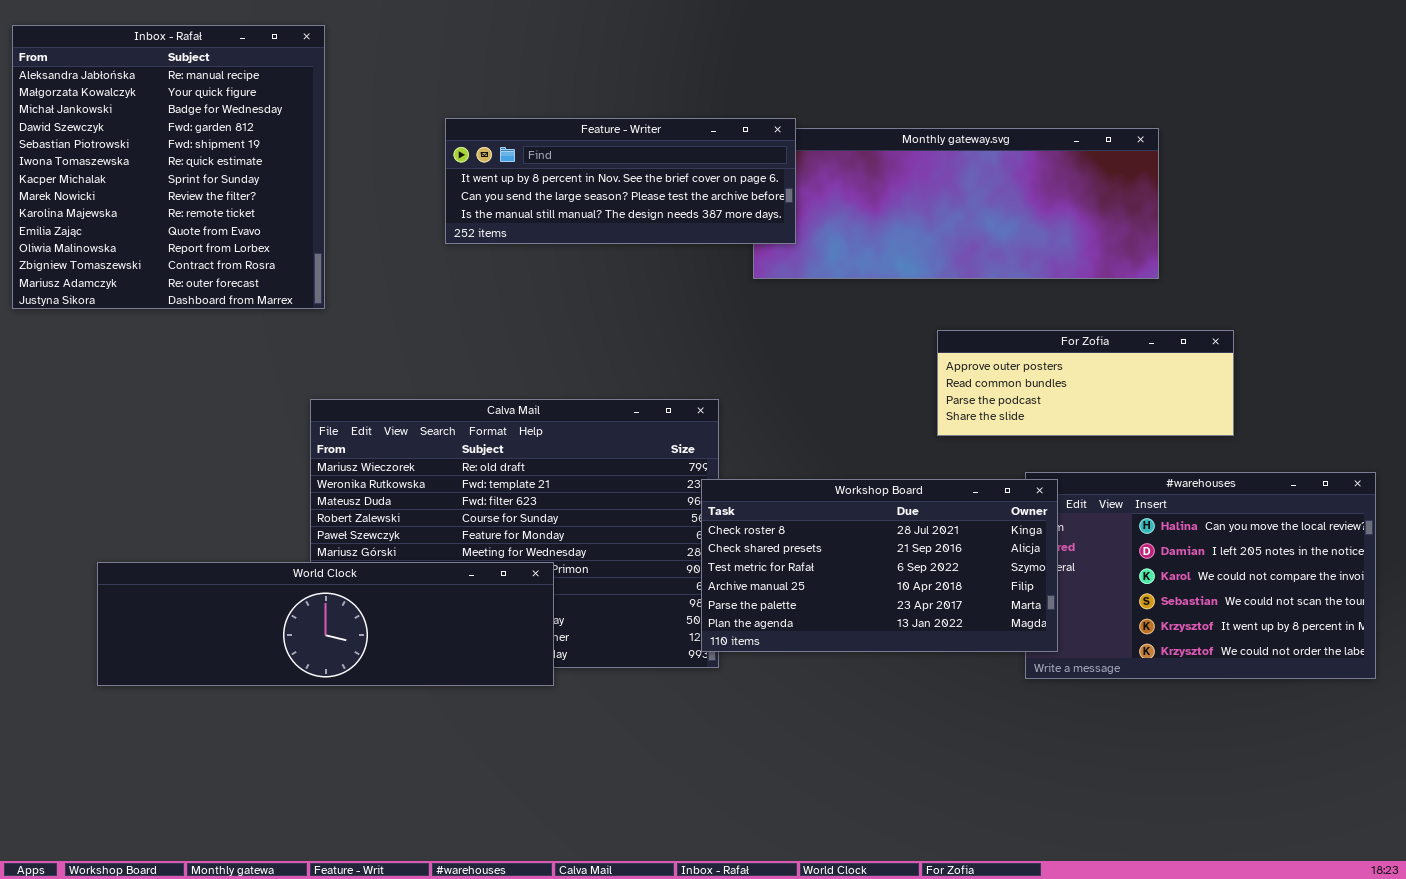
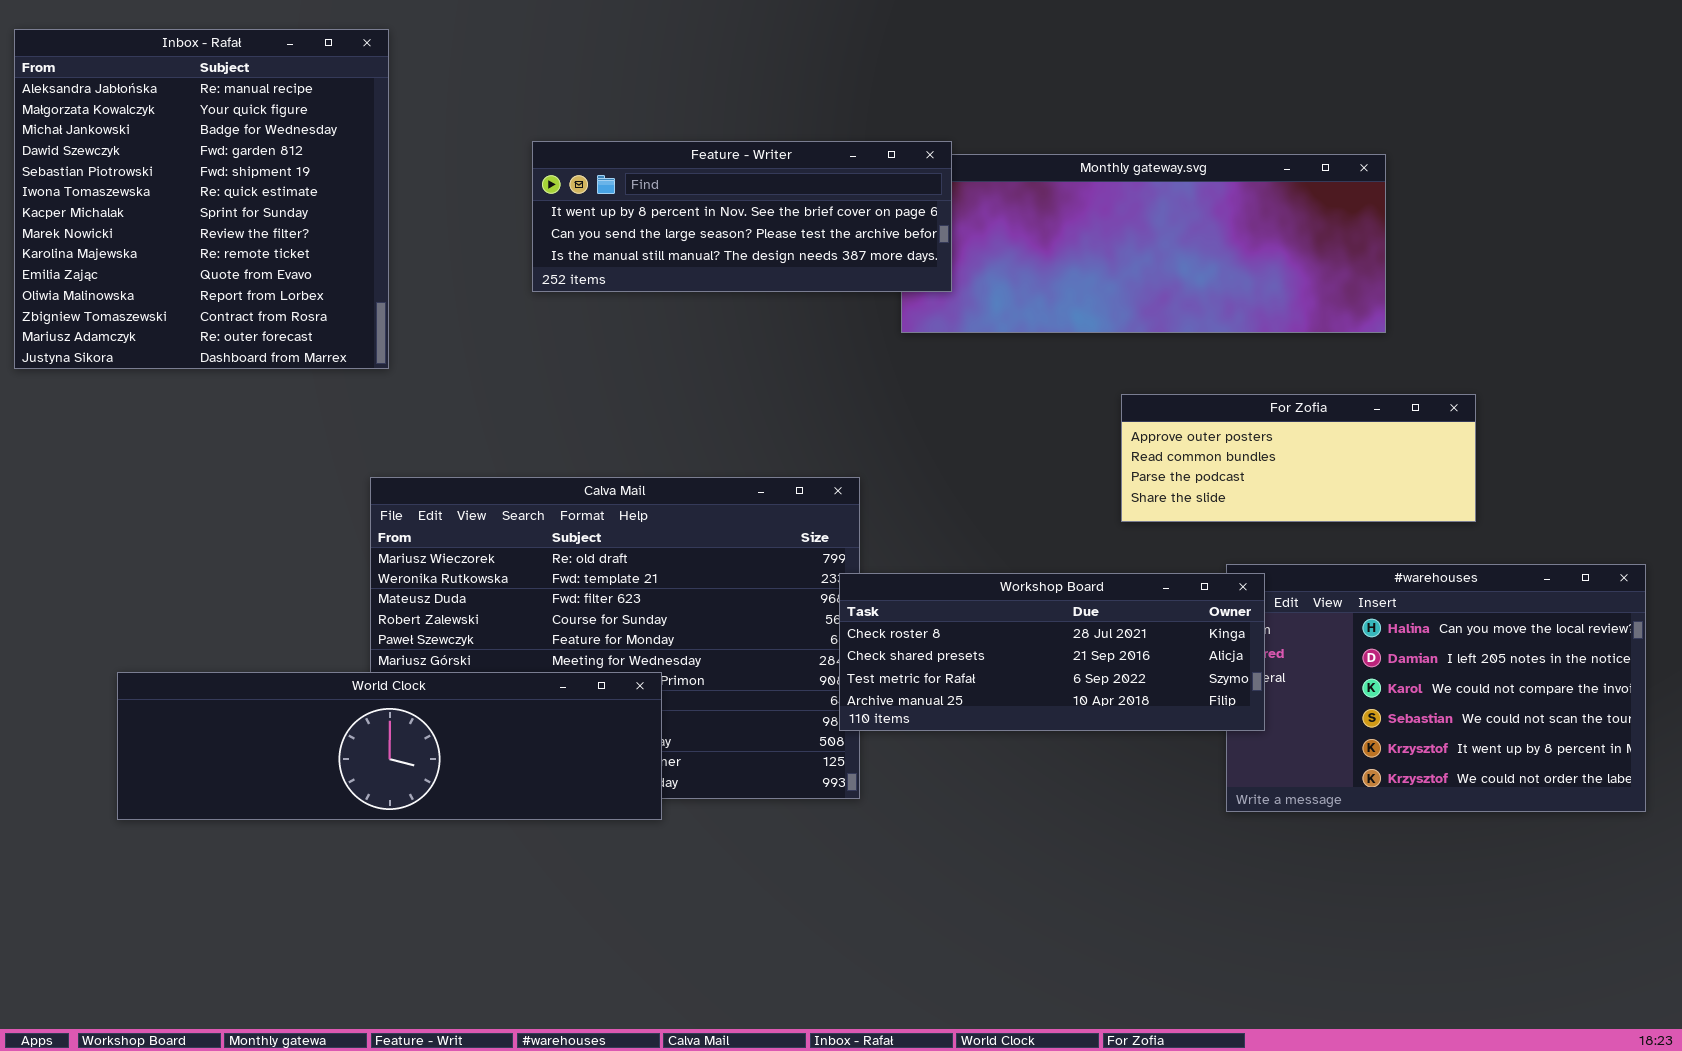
Workshop Board: [701,479,1058,652] -> [839,573,1265,731], resized

